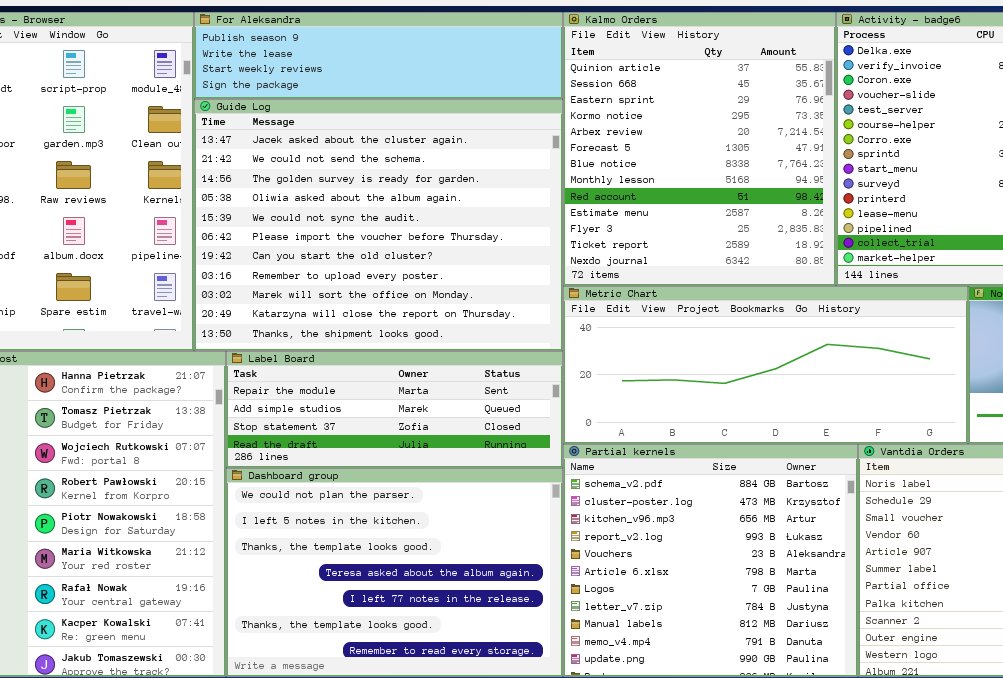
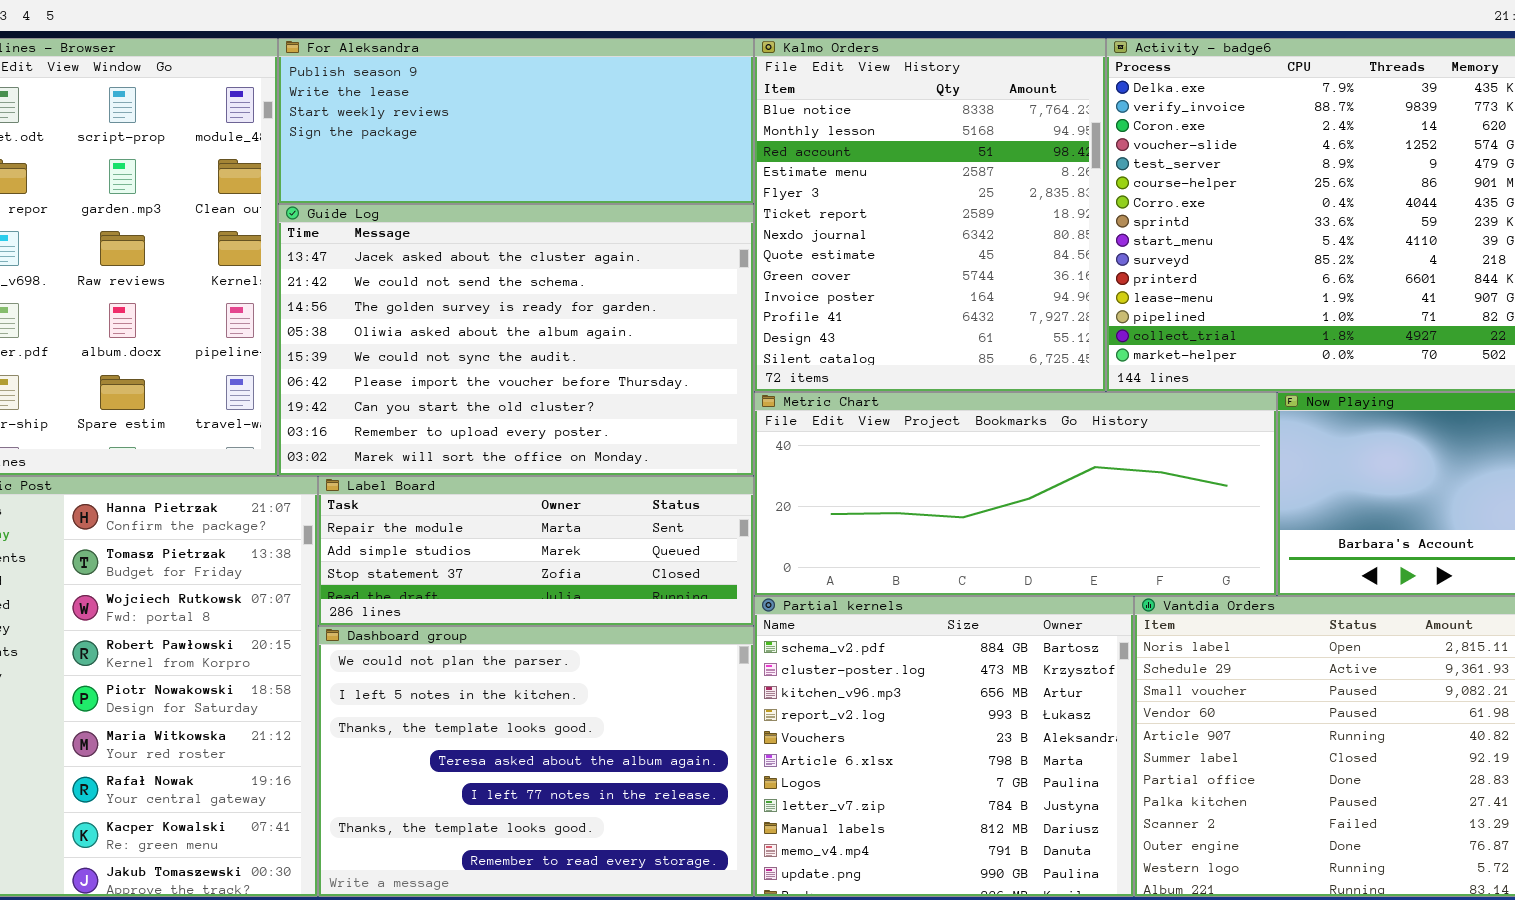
For Aleksandra: [194,12,563,99] -> [278,38,754,204], resized
Kalmo Orders: [563,12,836,286] -> [754,38,1106,392], scrolled down 6 rows
Guide Log: [194,99,563,351] -> [278,204,754,476], resized

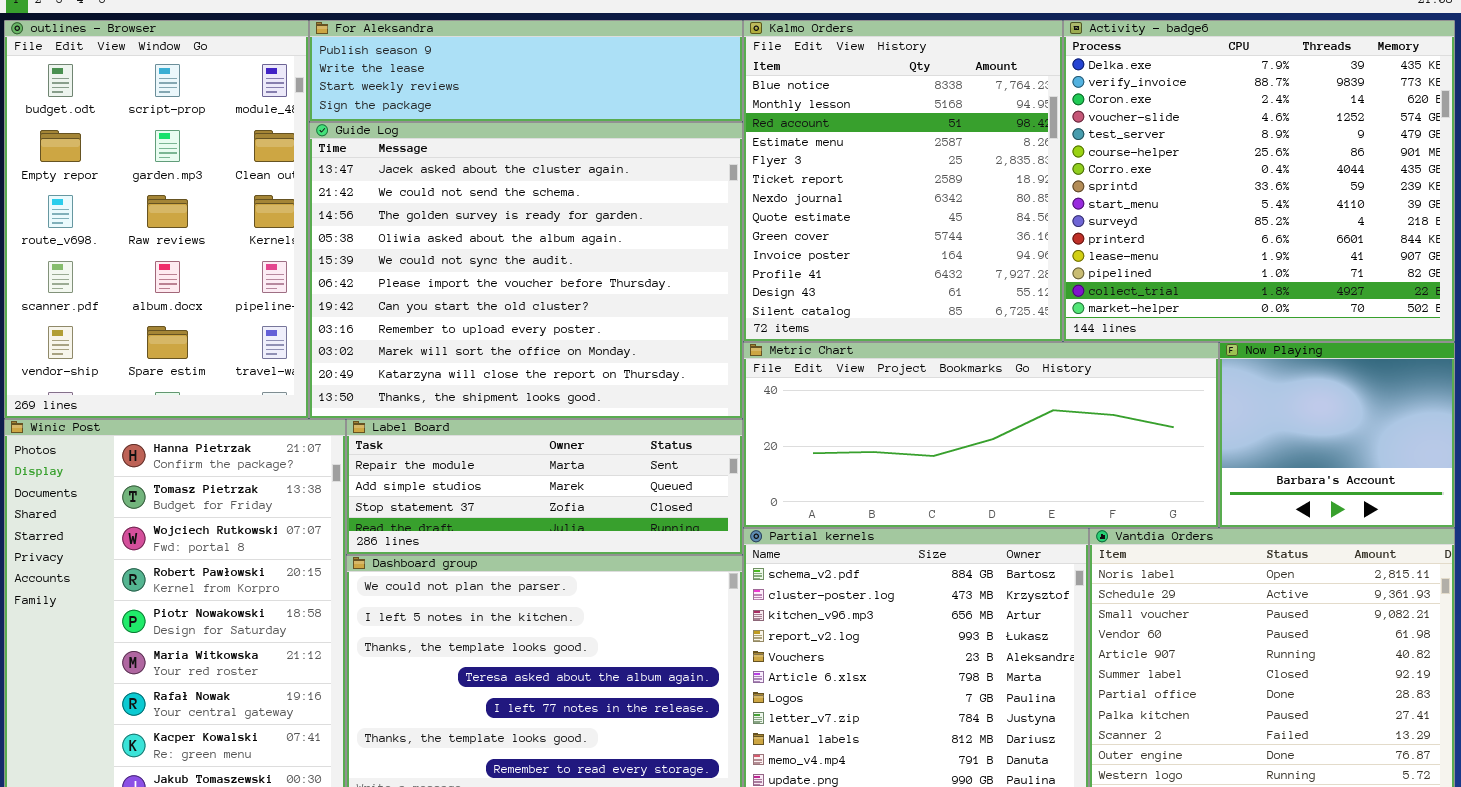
For Aleksandra: [278,38,754,204] -> [309,20,743,122], resized
Guide Log: [278,204,754,476] -> [309,122,743,419], resized

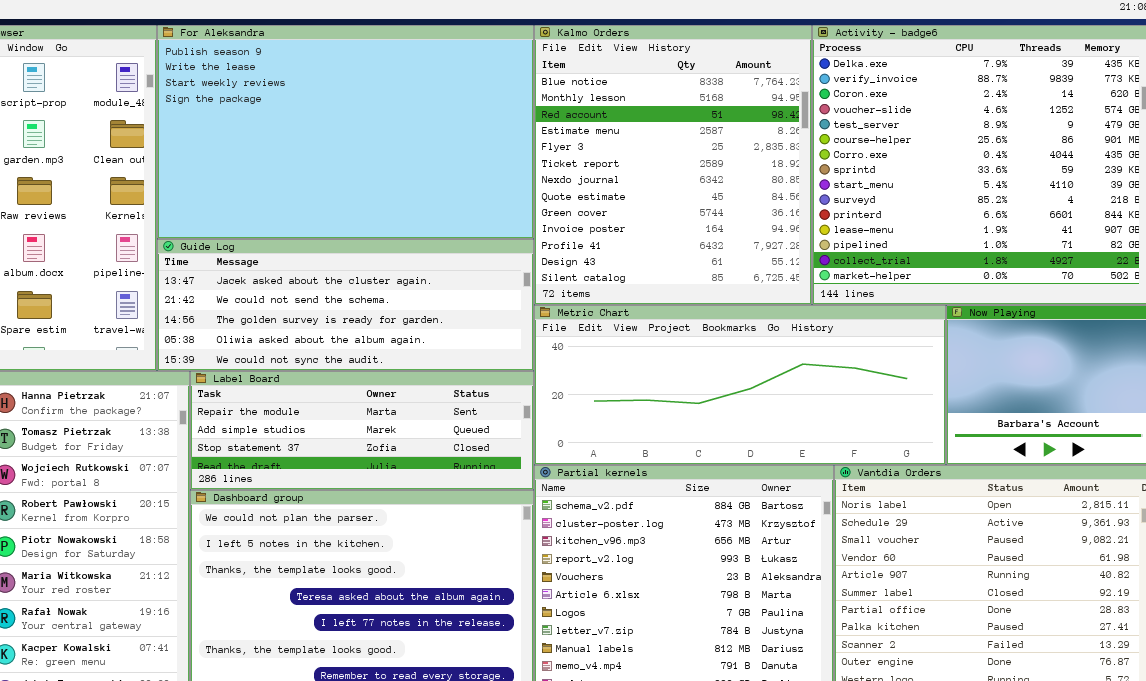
For Aleksandra: [309,20,743,122] -> [157,25,534,239], resized
Guide Log: [309,122,743,419] -> [157,239,534,371], resized

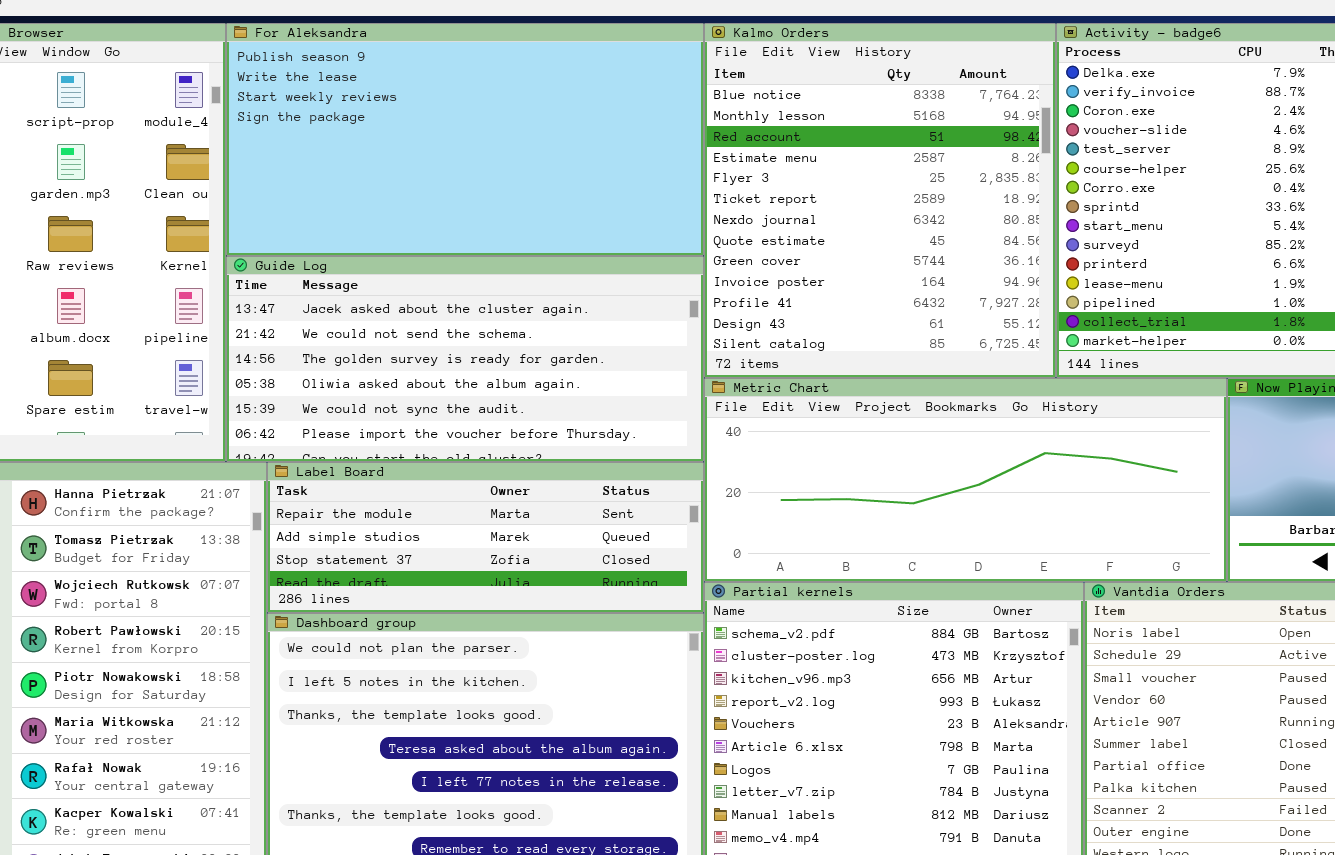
For Aleksandra: [157,25,534,239] -> [226,23,704,256], resized
Guide Log: [157,239,534,371] -> [226,256,704,462], resized

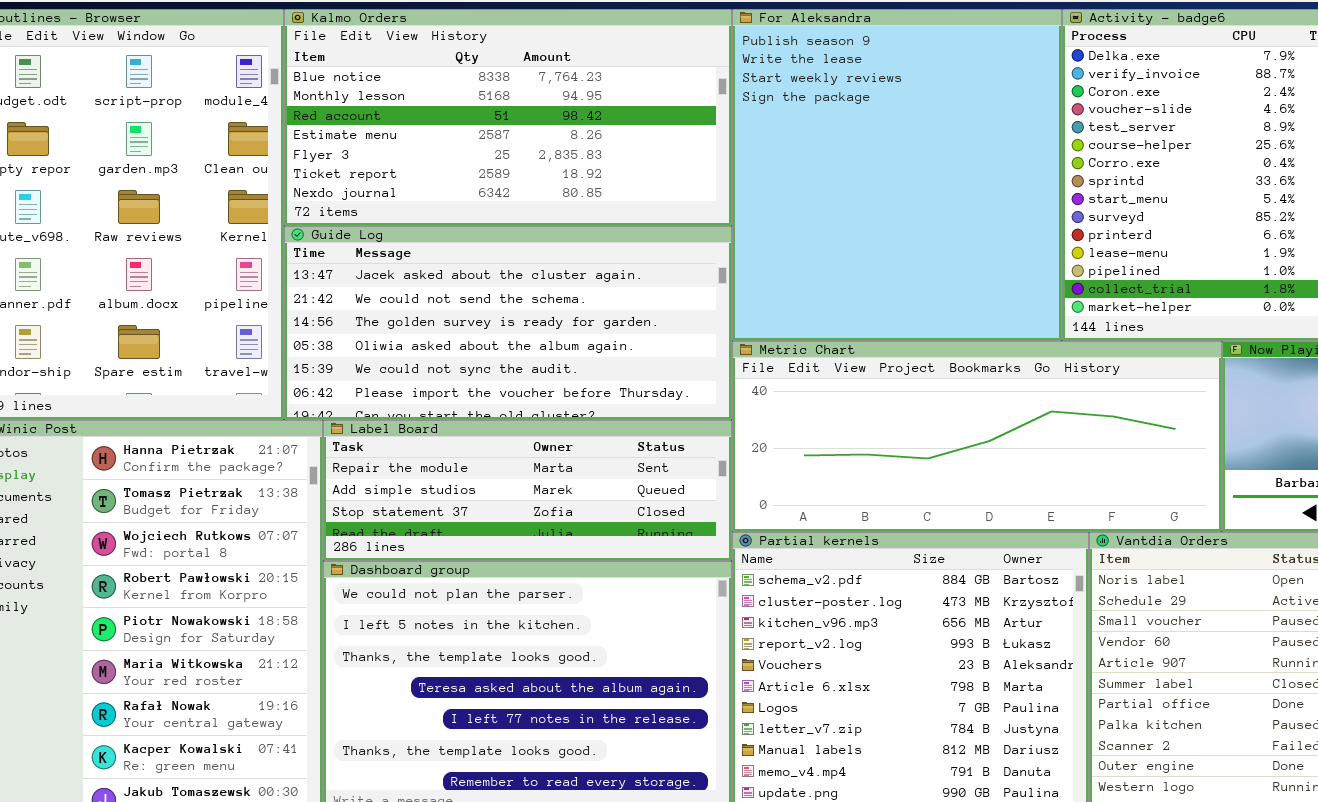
For Aleksandra: [226,23,704,256] -> [732,9,1062,341], moved, resized
Kalmo Orders: [704,23,1056,378] -> [284,9,732,226], moved, resized

